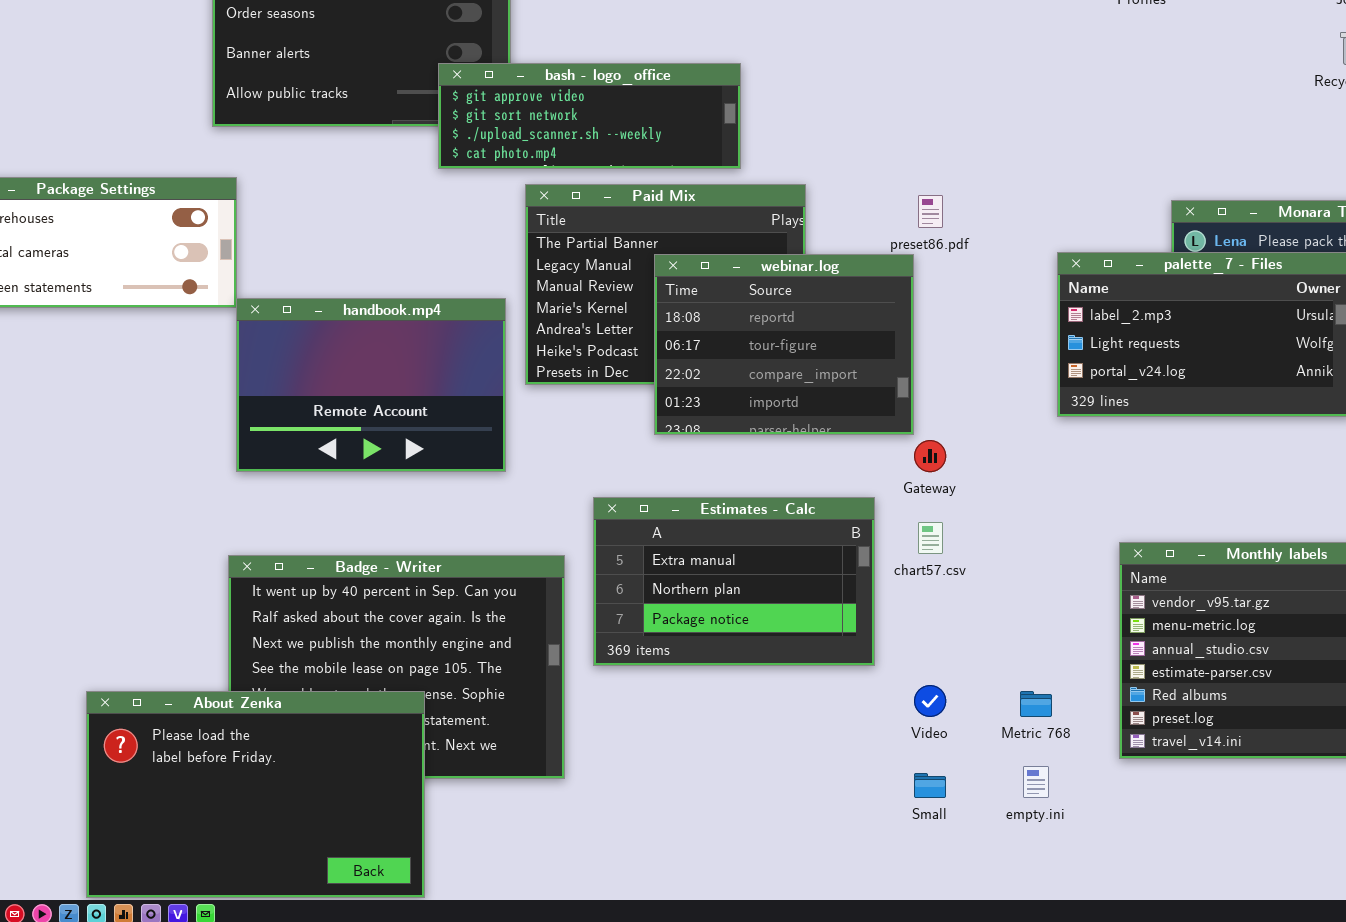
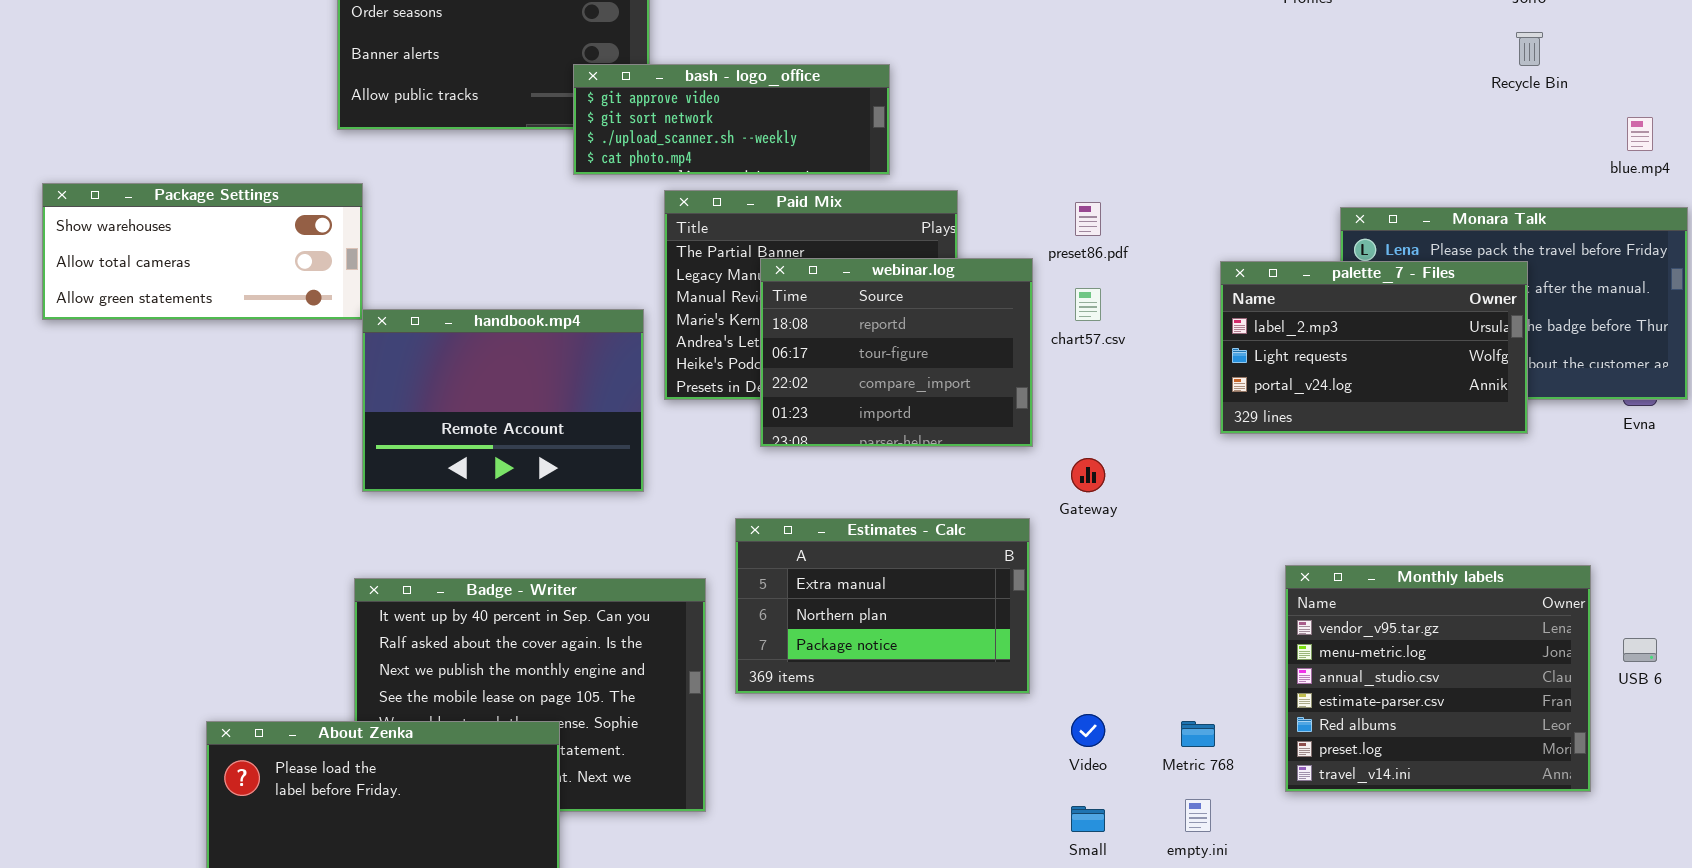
webinar.log: [654,254,914,435] -> [760,258,1033,447], moved
chart57.csv: [918,522,943,554] -> [1075,288,1101,321], moved

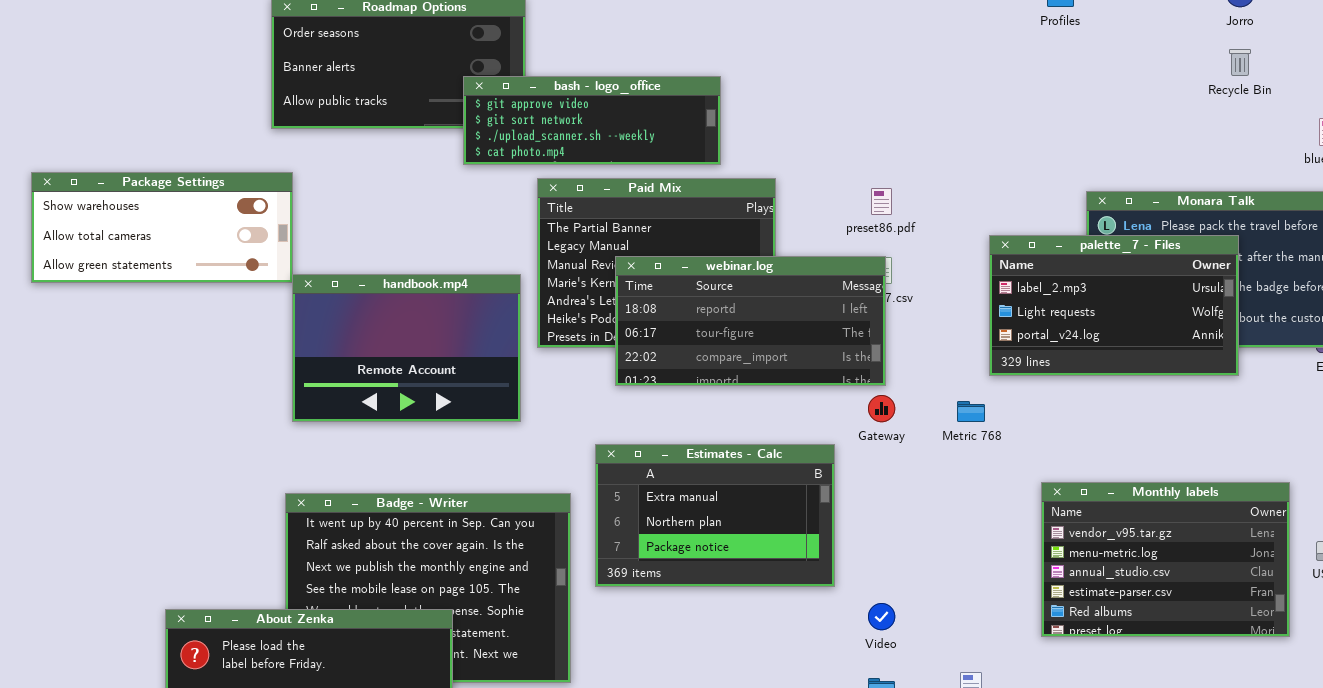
webinar.log: [760,258,1033,447] -> [615,256,886,386], resized
Monthly labels: [1285,565,1591,792] -> [1041,482,1290,637], resized
Metric 768: [1181,721,1215,747] -> [957,401,985,422], moved

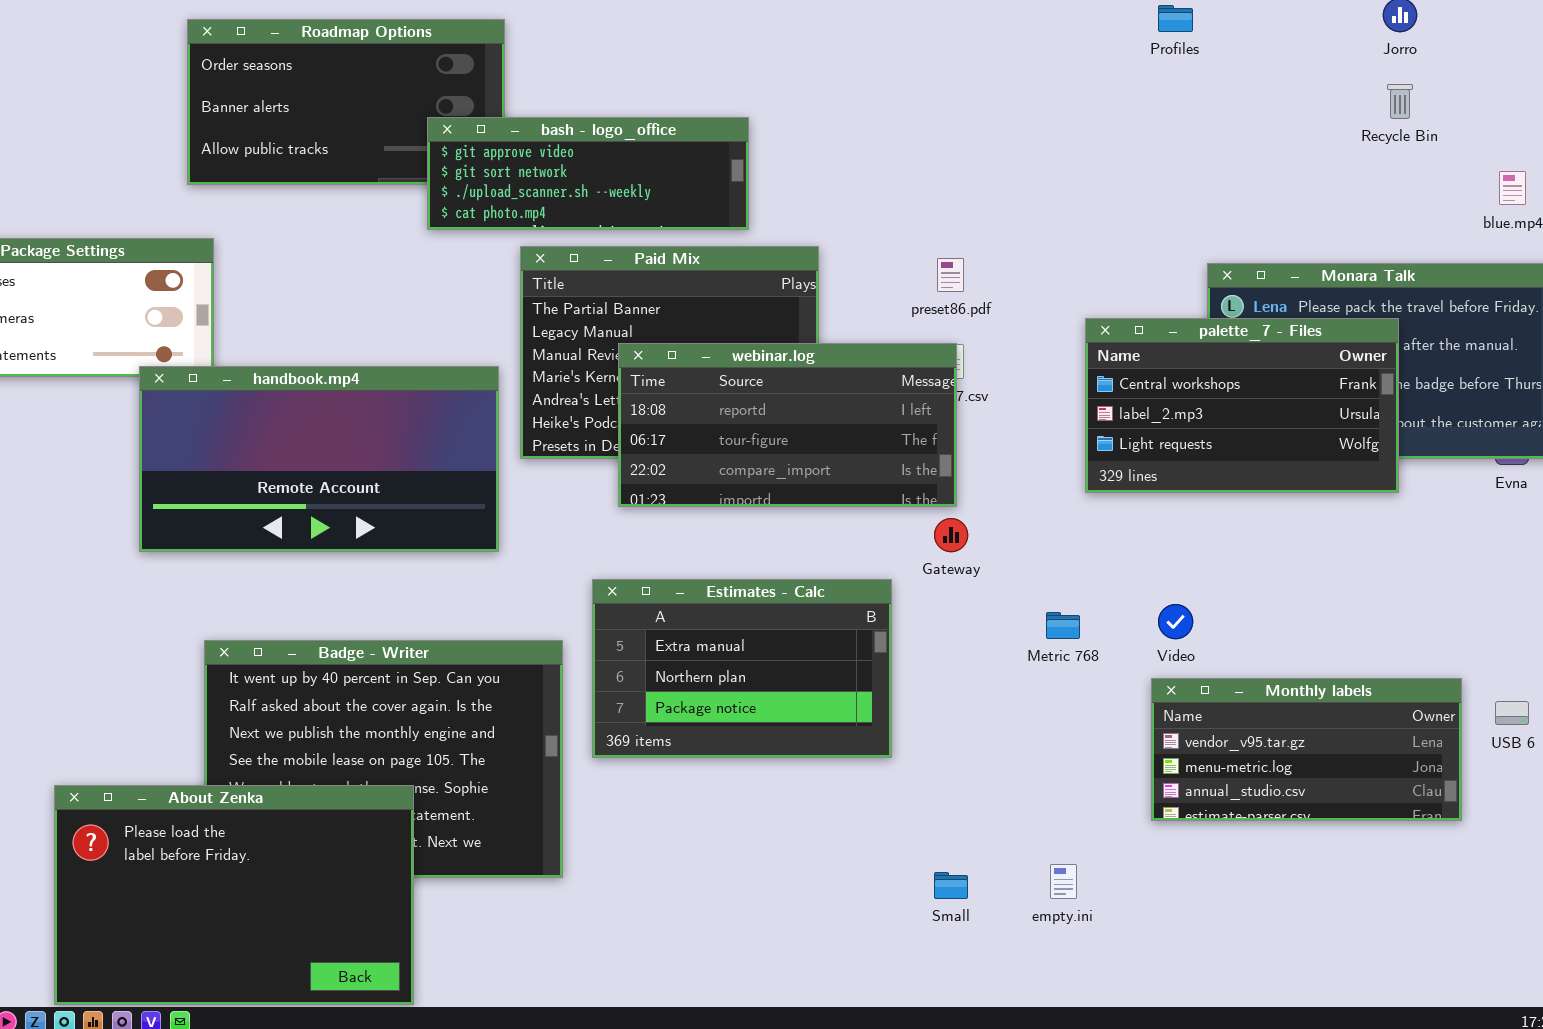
palette_7 - Files: [989,235,1239,376] -> [1085,318,1399,493], scrolled up 1 row
handbook.mp4: [292,274,521,422] -> [139,366,499,552], resized
Metric 768: [957,401,985,422] -> [1046,612,1080,639], moved
Monthly labels: [1041,482,1290,637] -> [1151,678,1462,821], resized
Video: [868,603,895,630] -> [1158,604,1193,639], moved

